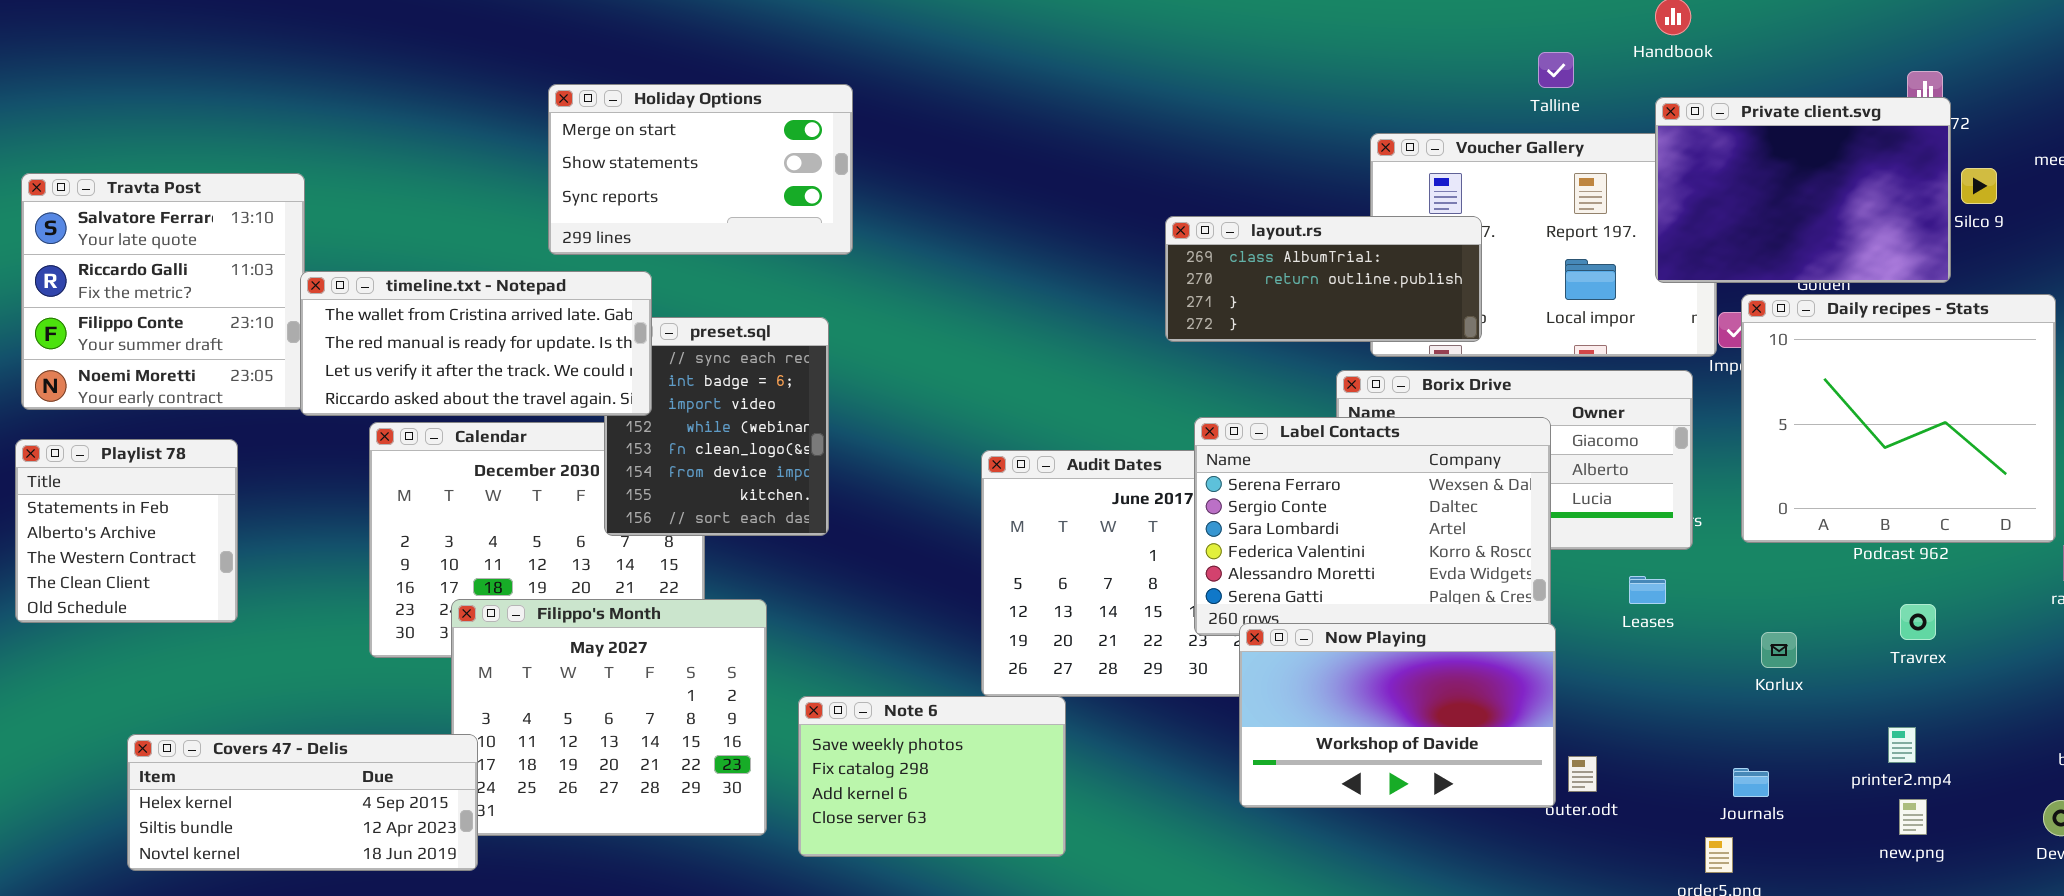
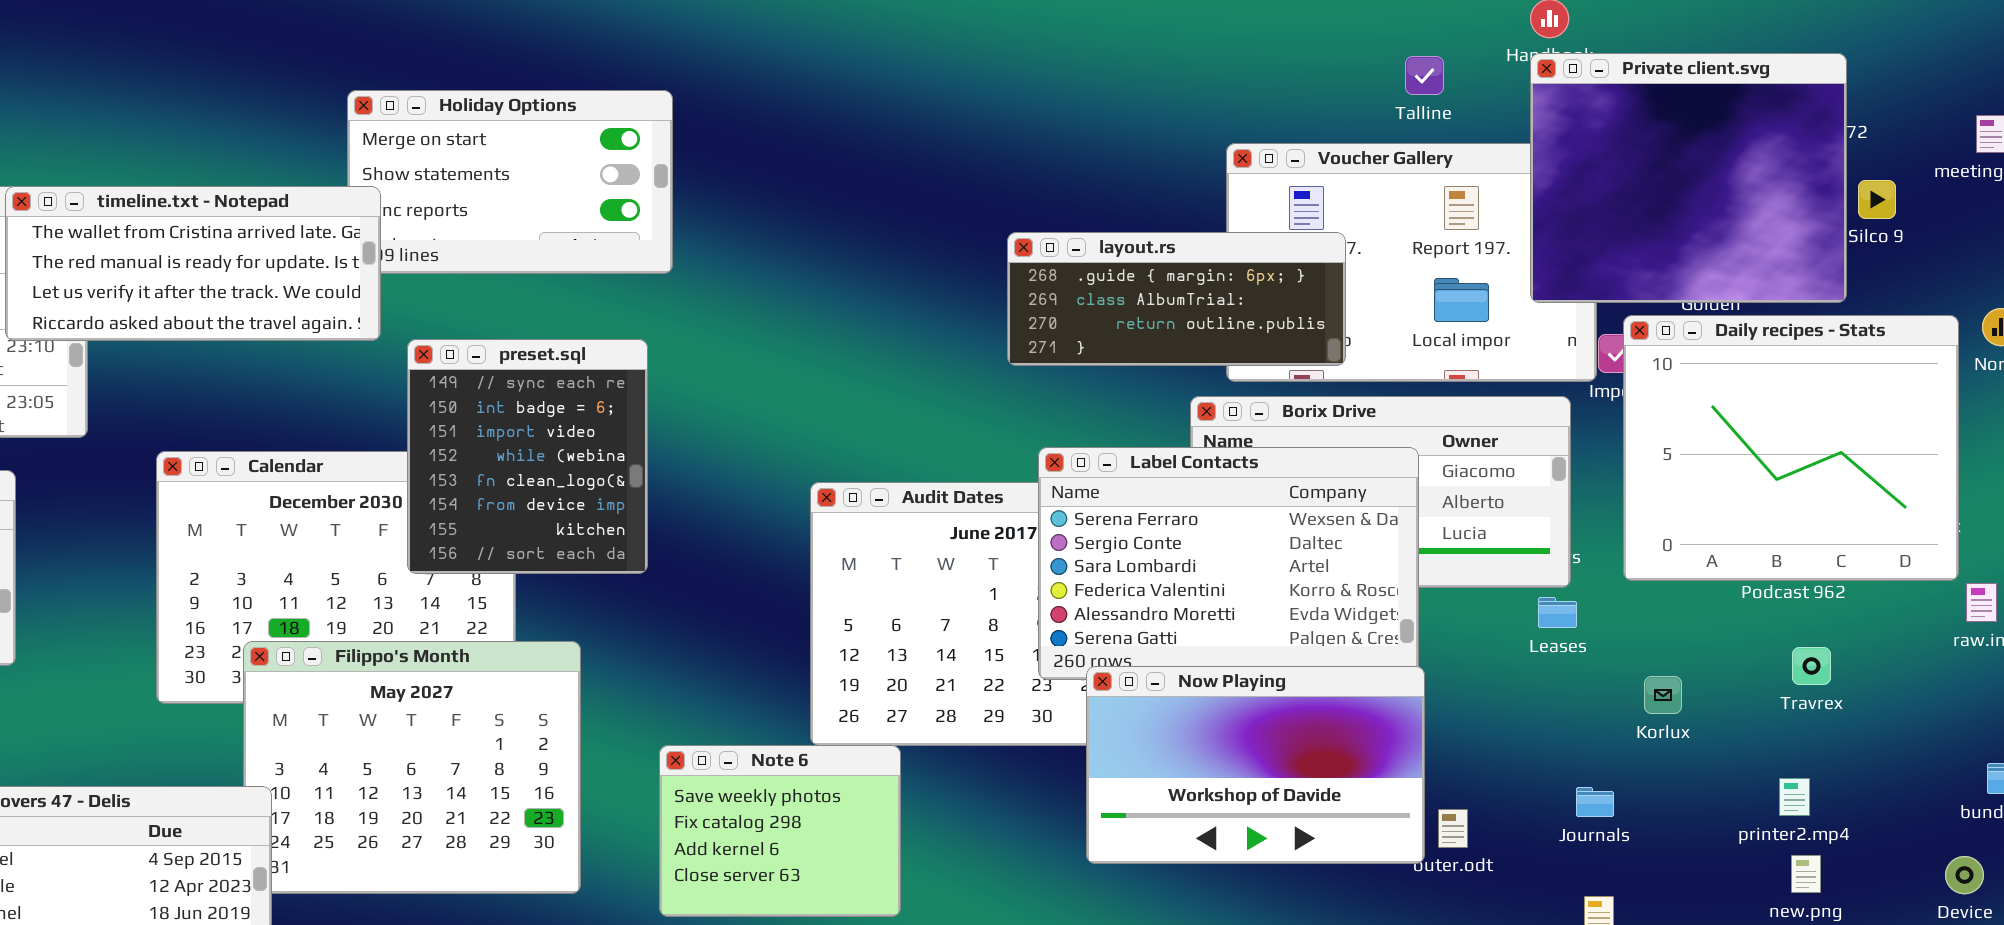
Private client.svg: [1655,97,1951,283] -> [1530,53,1847,303], resized
layout.rs: [1165,216,1482,342] -> [1007,232,1346,366], scrolled up 1 row
timeline.txt - Notepad: [300,271,652,416] -> [5,186,381,341], moved
Leases: [1629,576,1666,604] -> [1538,597,1577,628], moved
Note 6: [798,696,1066,857] -> [659,745,901,917], resized
Journals: [1733,768,1769,797] -> [1576,787,1614,817], moved

